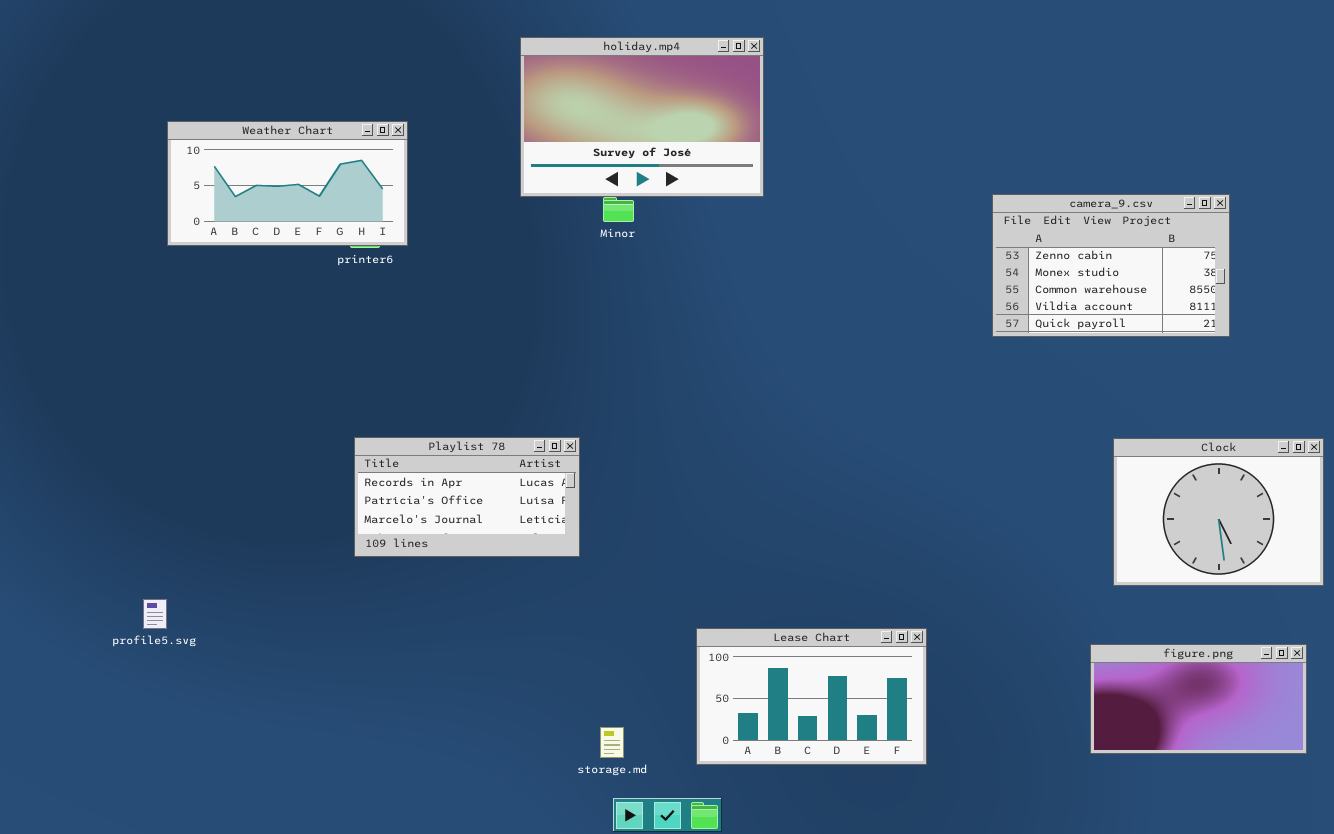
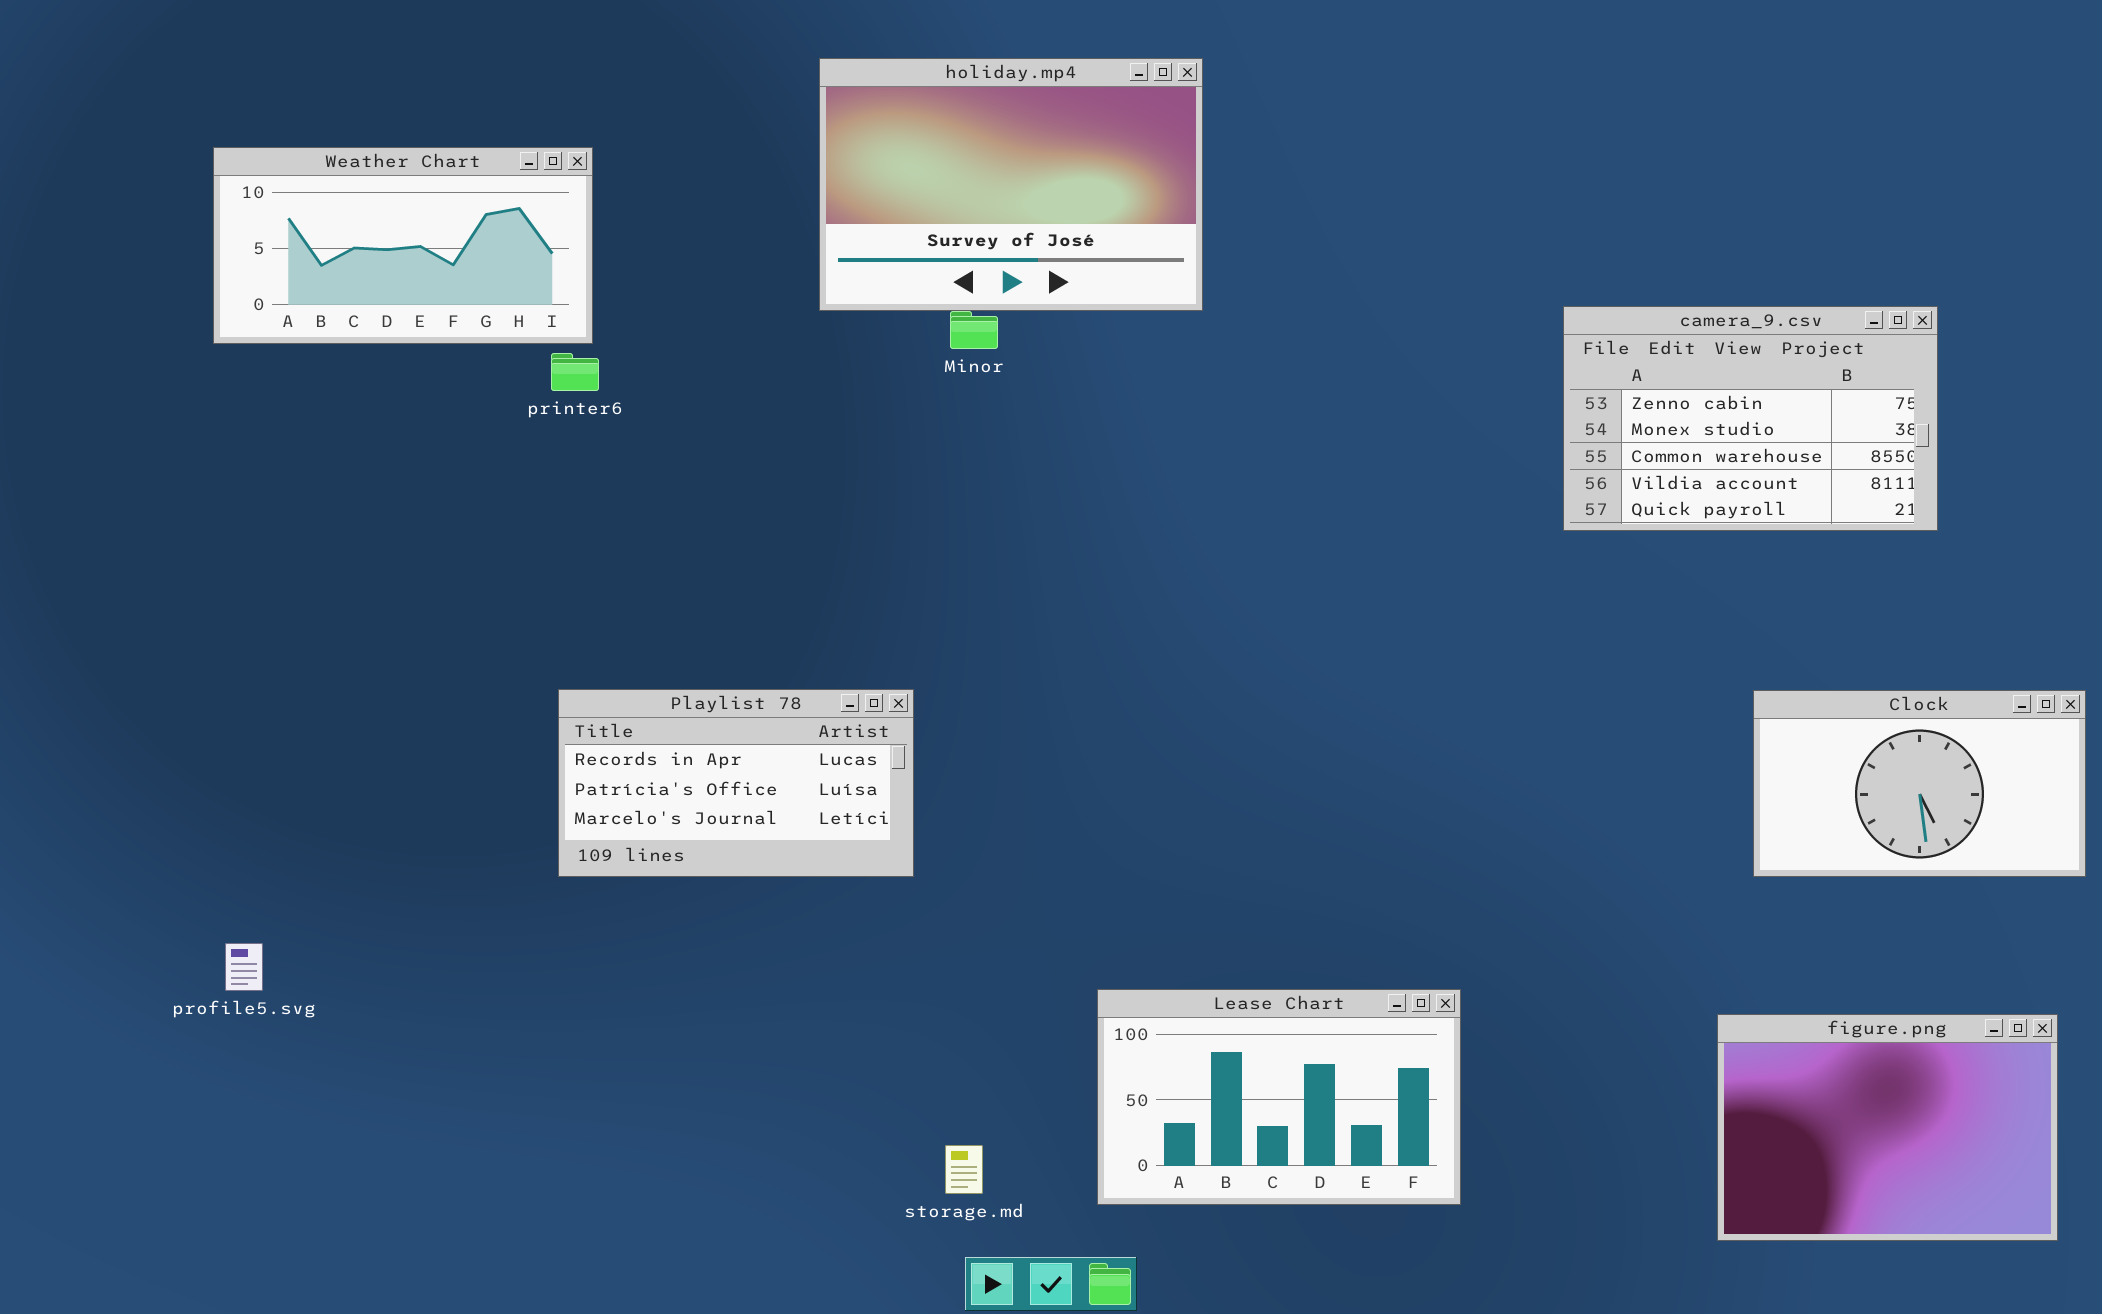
Weather Chart: [167,121,408,246] -> [213,147,593,344], moved
Clock: [1113,438,1324,586] -> [1753,690,2086,877], resized
figure.png: [1090,644,1307,754] -> [1717,1014,2058,1241], resized

